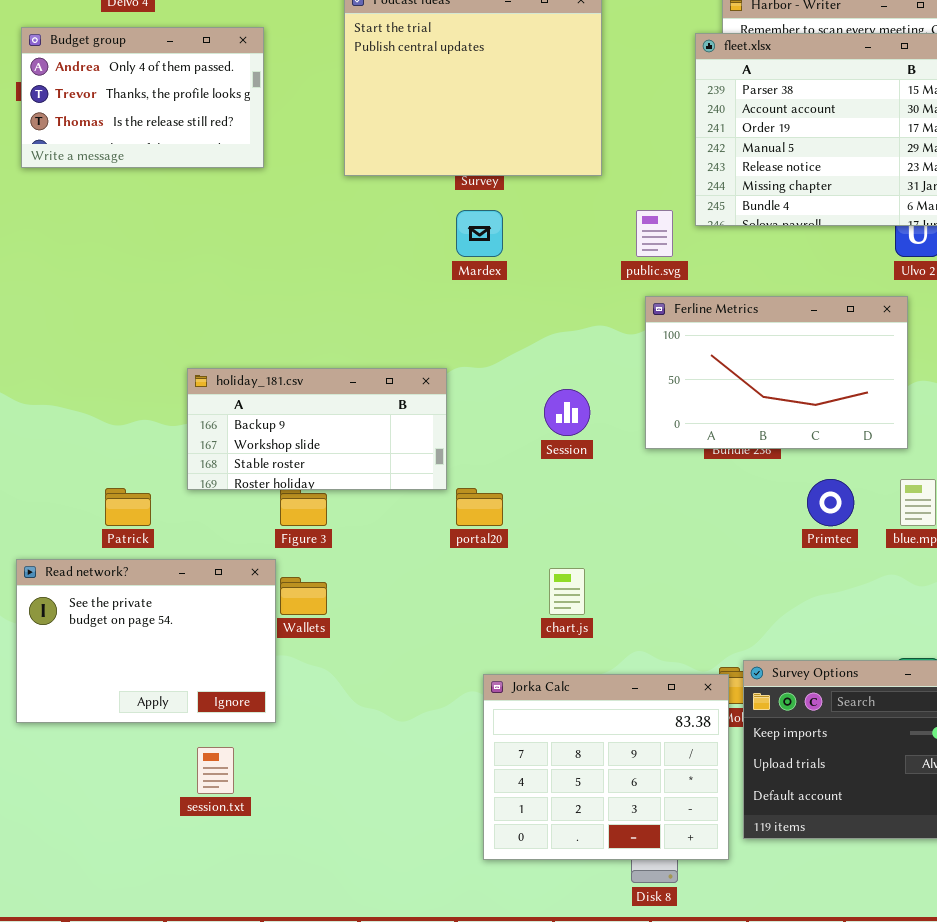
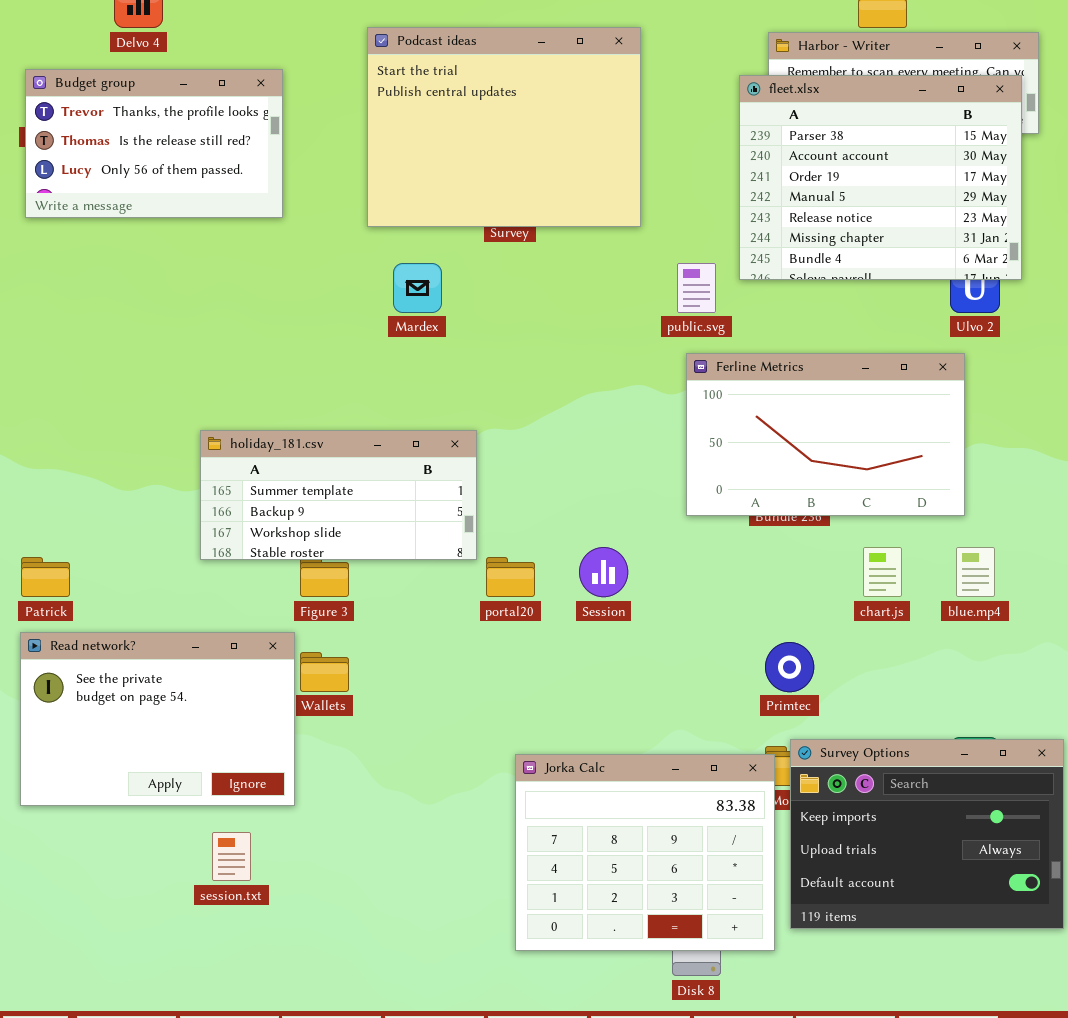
Budget group: [21,27,264,168] -> [25,69,283,218], scrolled down 1 row
Mardex: [456,210,503,257] -> [393,263,442,313], moved
holiday_181.csv: [187,368,447,490] -> [200,430,477,560], scrolled up 1 row
Session: [544,389,590,436] -> [579,547,628,597], moved
Primtec: [807,479,854,526] -> [765,642,814,692], moved
Patrick: [105,488,151,526] -> [21,557,70,597], moved
chart.js: [549,568,585,615] -> [863,547,902,597], moved

